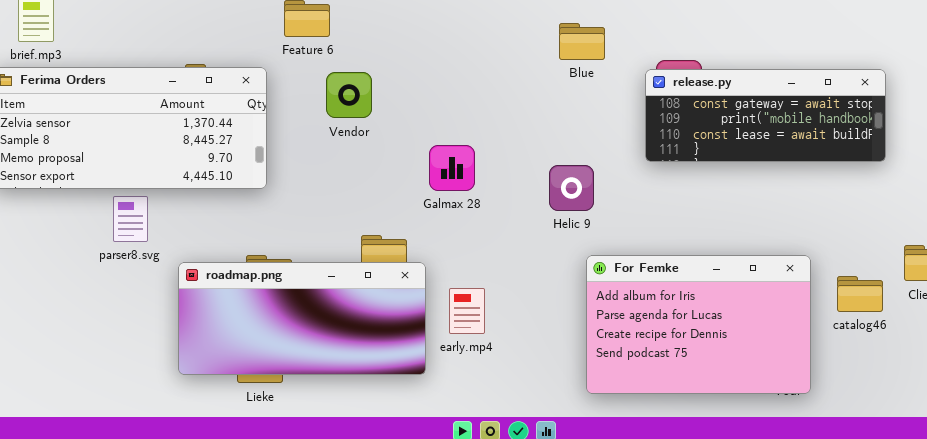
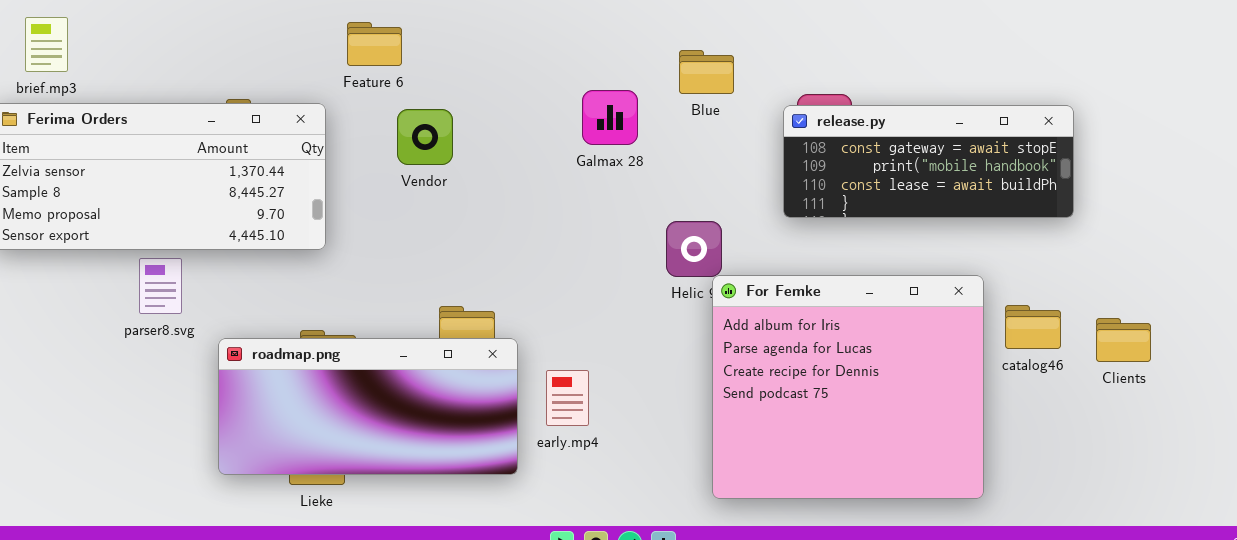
Galmax 28: [429,145,475,191] -> [582,90,638,145], moved
For Femke: [586,255,811,394] -> [712,275,984,499], resized
catalog46: [837,276,883,312] -> [1005,305,1061,349], moved

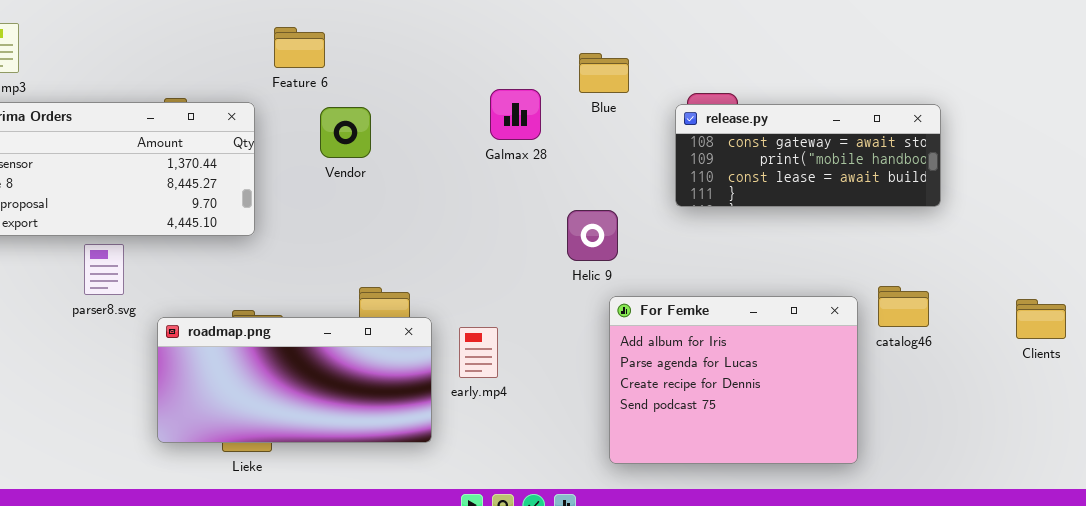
For Femke: [712,275,984,499] -> [609,296,858,464], resized
Clients: [1096,318,1151,362] -> [1016,299,1066,339], moved
early.mp4: [546,370,589,426] -> [459,327,498,378], moved

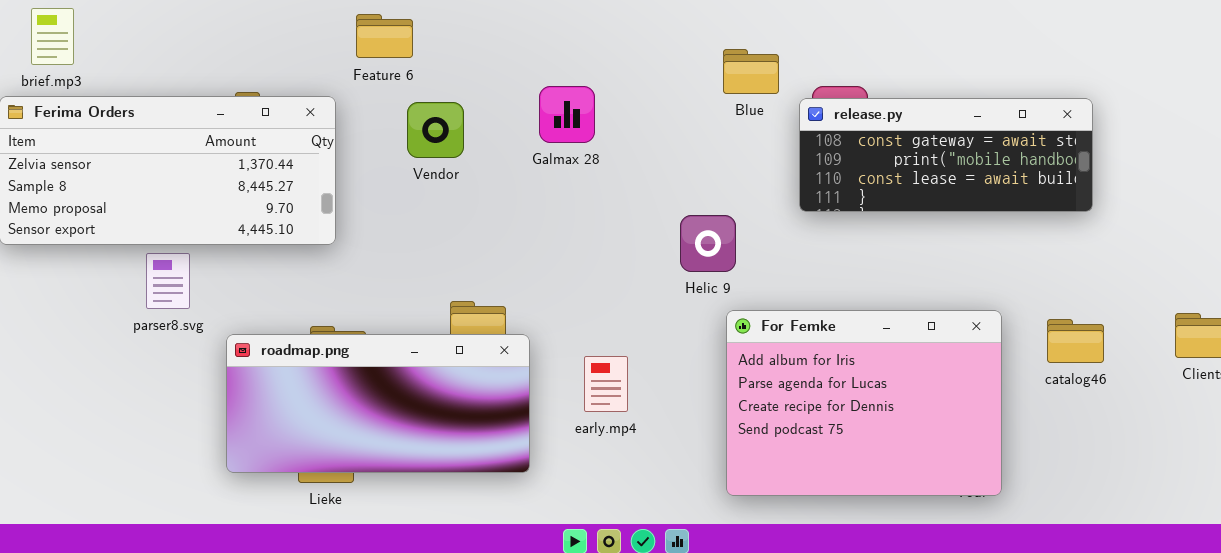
Blue: [579,53,629,93] -> [723,49,779,94], moved
Galmax 28: [490,89,541,140] -> [539,86,595,143], moved
catalog46: [878,286,929,327] -> [1047,319,1104,363], moved
early.mp4: [459,327,498,378] -> [584,356,628,412], moved

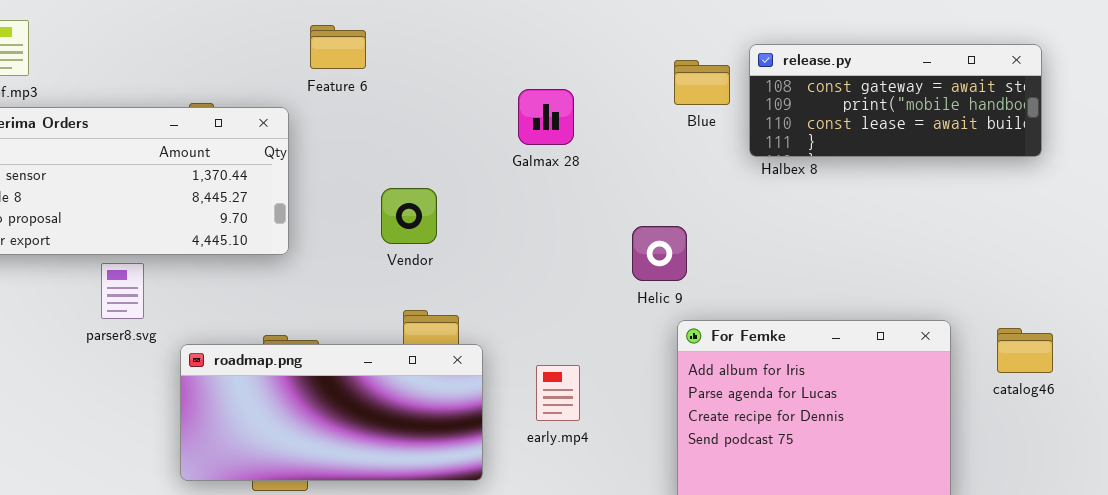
Galmax 28: [539,86,595,143] -> [518,89,574,145], moved
release.py: [799,98,1093,212] -> [749,44,1042,157], moved
Vendor: [407,102,464,158] -> [381,188,437,244], moved

